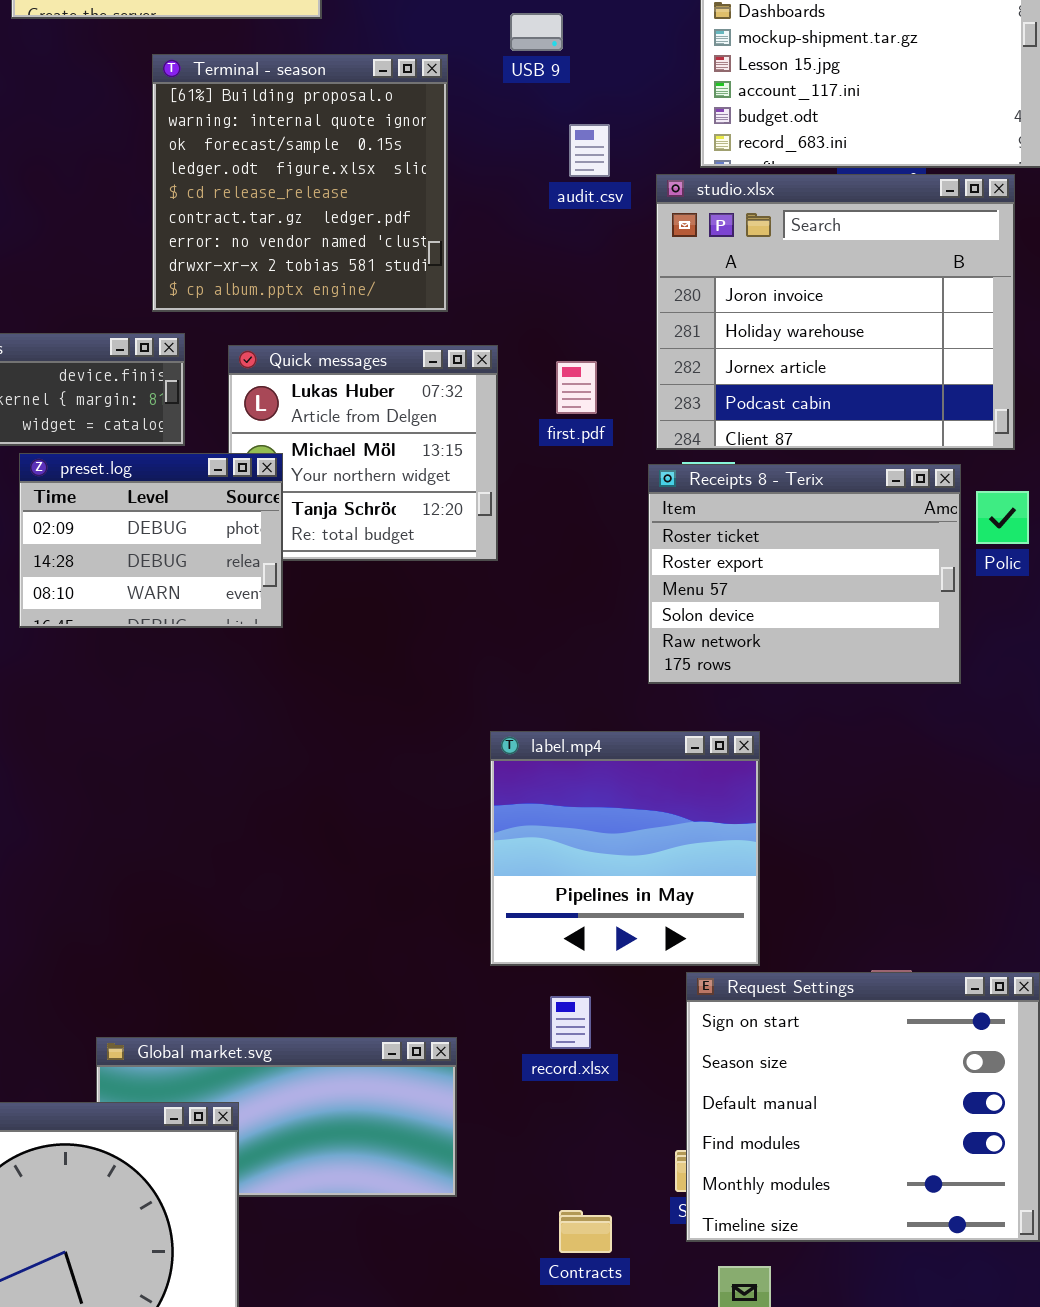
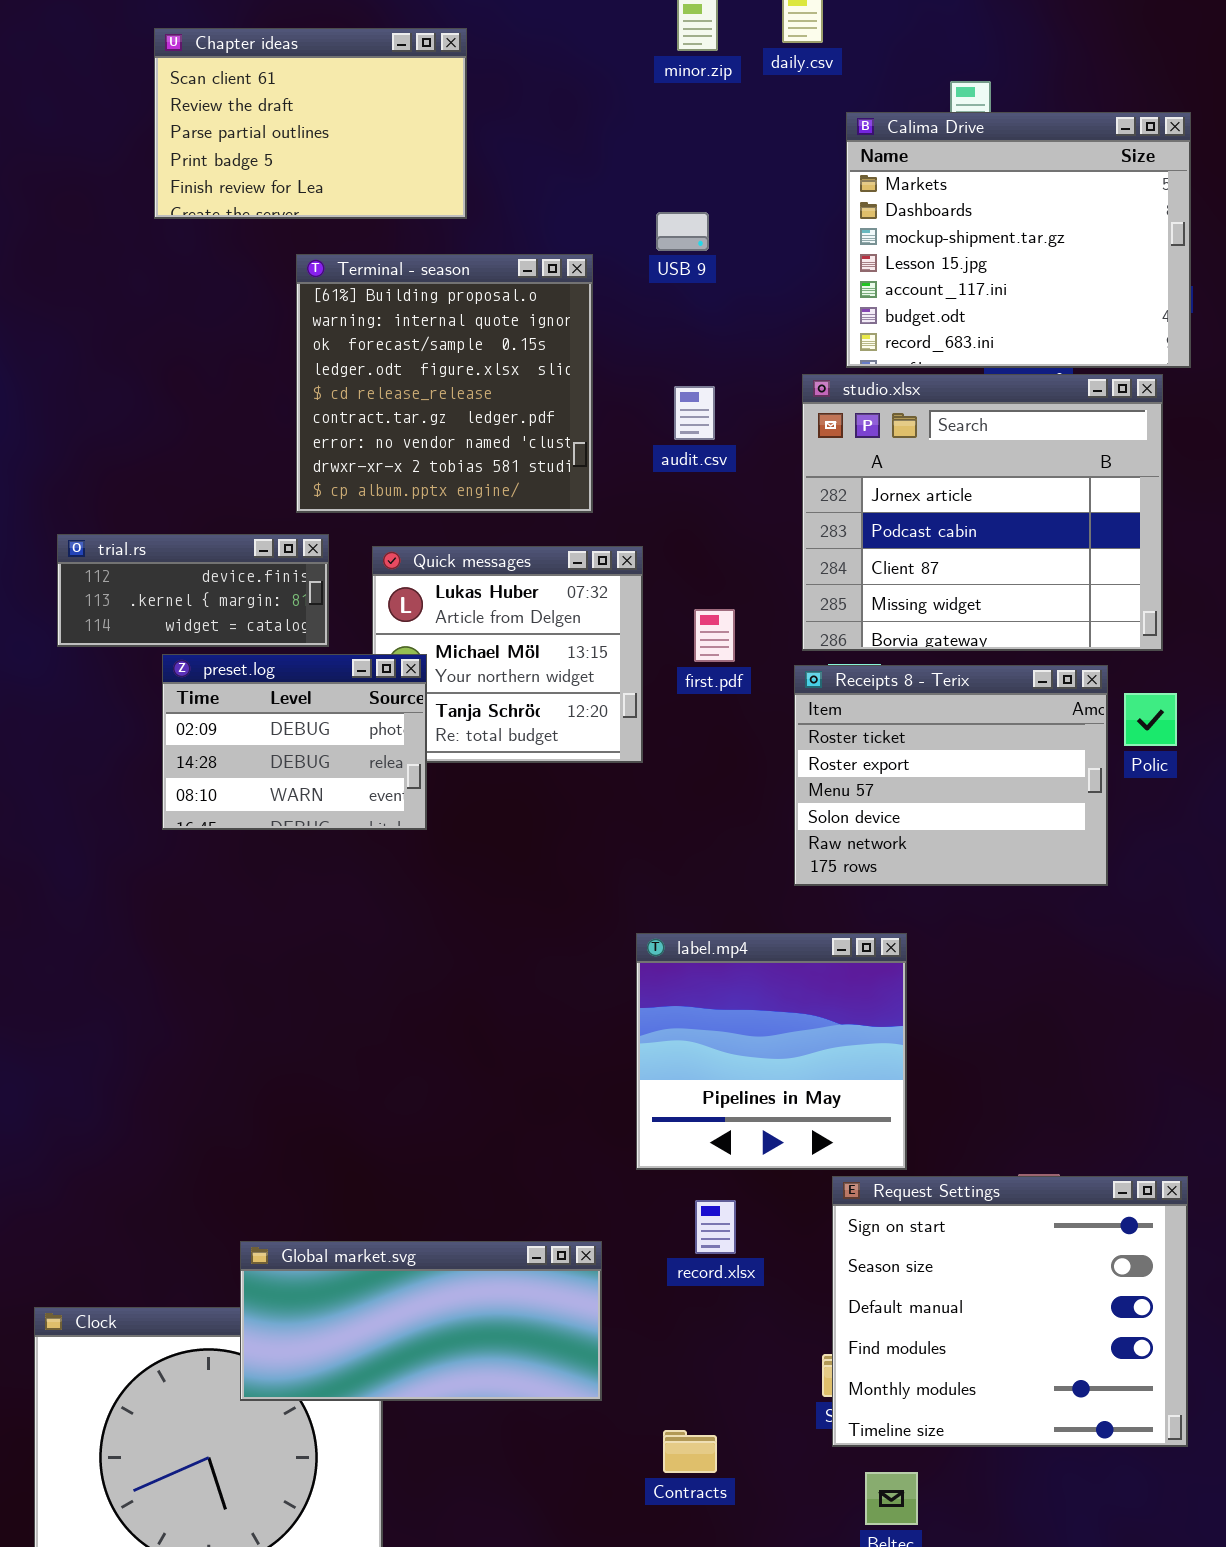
audit.csv: [569,124,610,177] -> [674,386,715,440], moved
studio.xlsx: [656,174,1015,450] -> [802,374,1163,651], scrolled down 2 rows
first.pdf: [556,361,597,414] -> [694,609,735,662], moved
Global market.svg: [96,1037,457,1197] -> [240,1241,602,1401], raised
Contracts: [559,1210,612,1253] -> [663,1430,717,1473], moved

